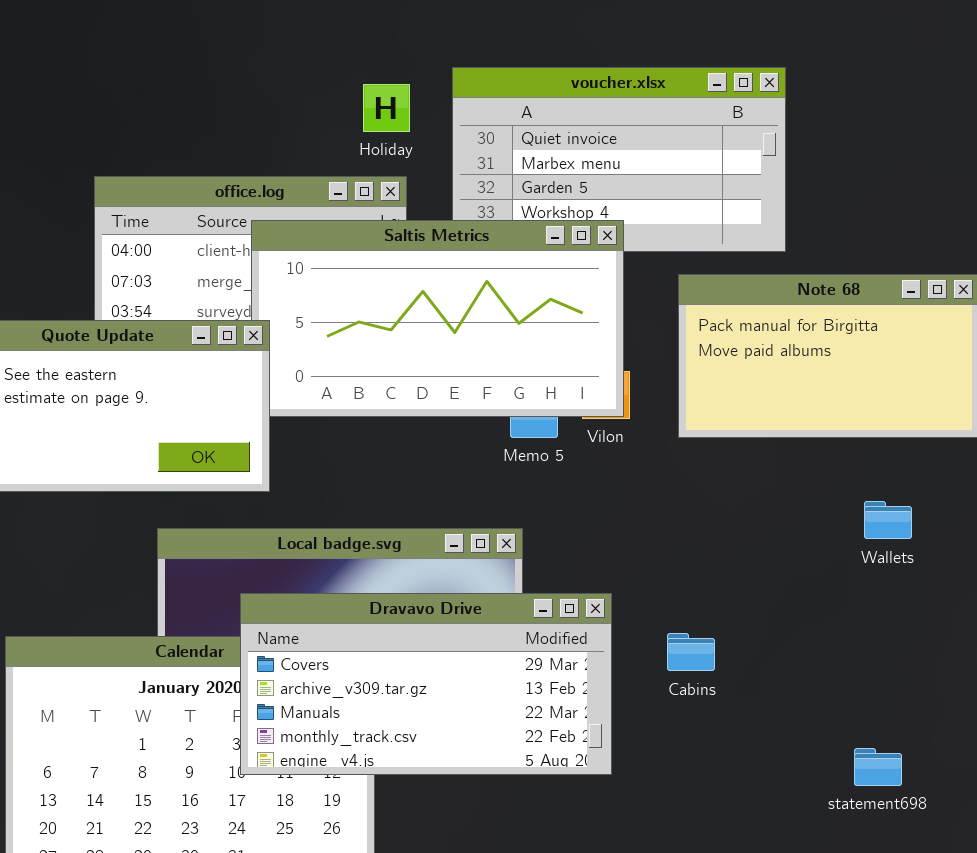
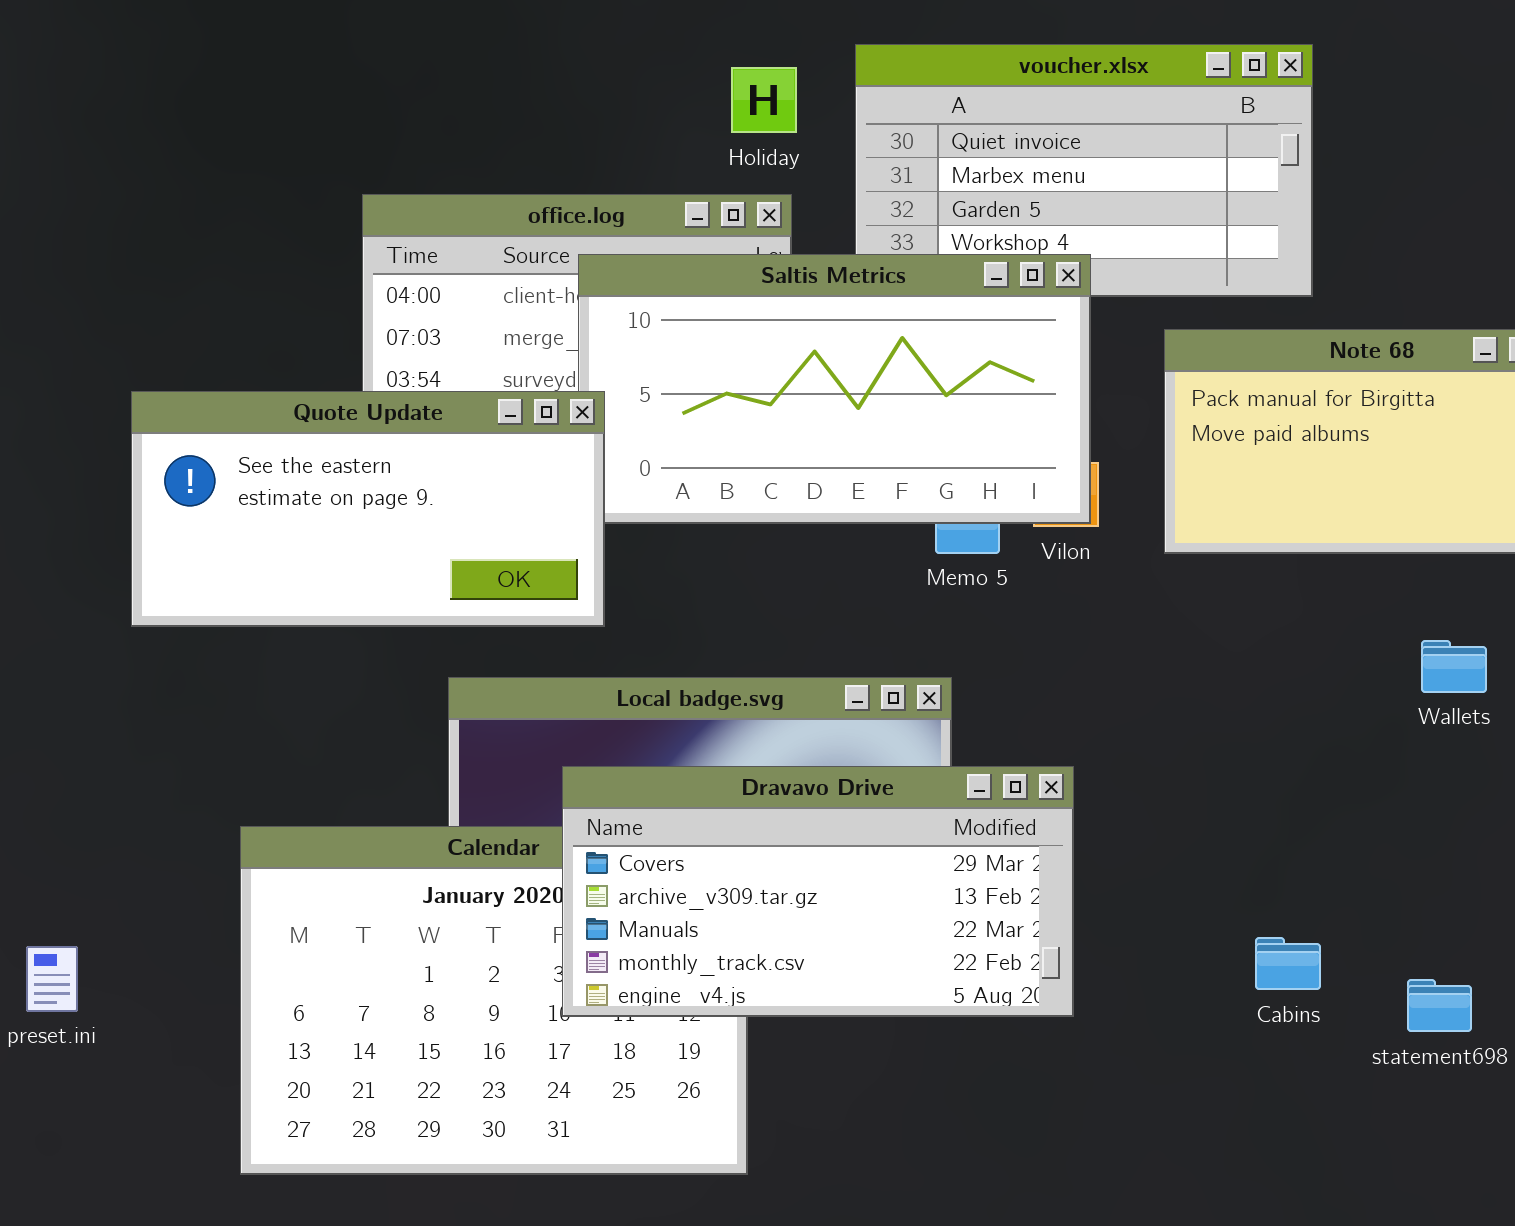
Cabins: [667,633,715,671] -> [1255,937,1321,990], moved

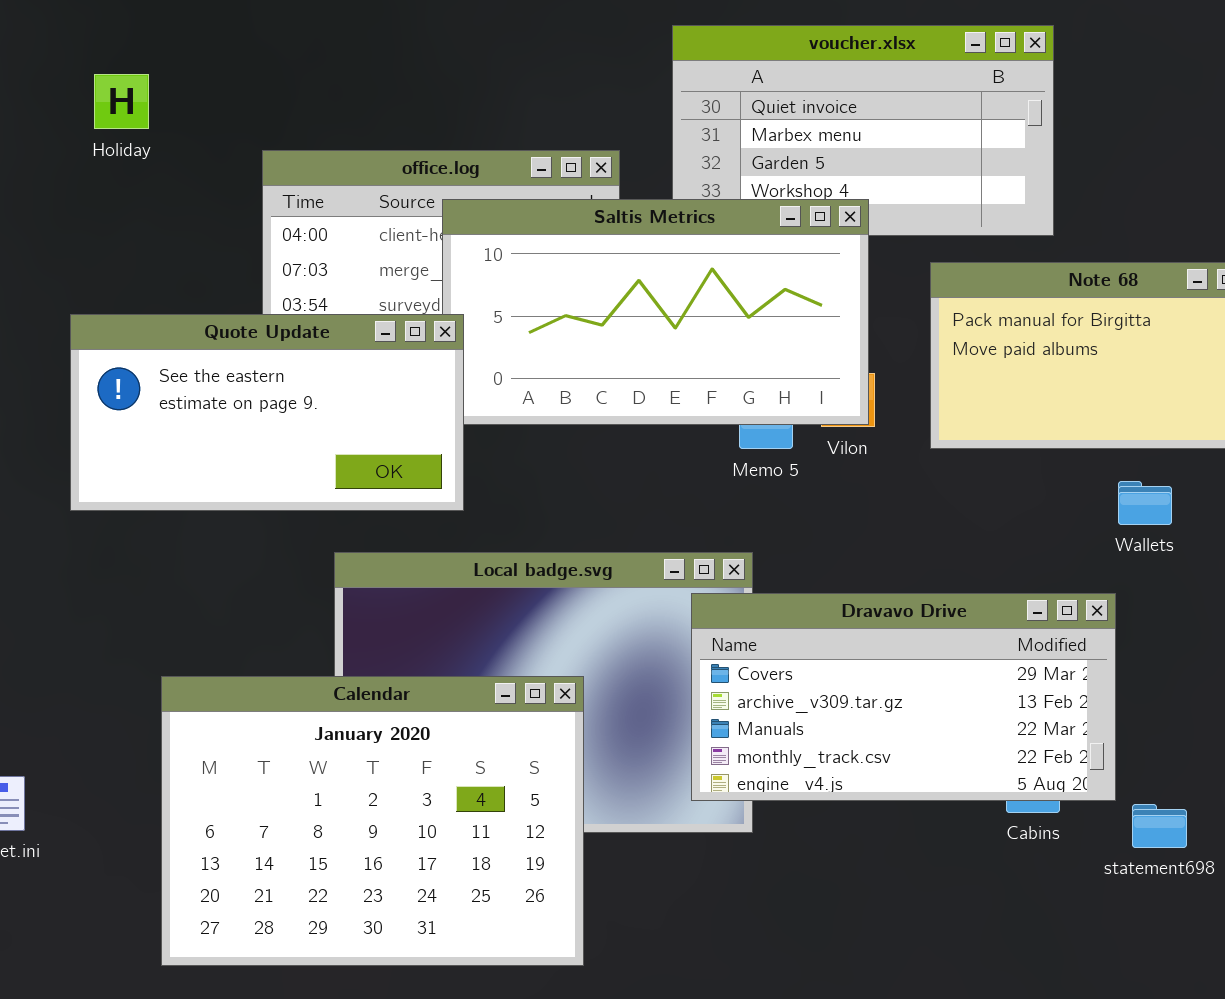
Holiday: [731,67,797,133] -> [94,74,149,129], moved
Wallets: [1421,640,1487,693] -> [1118,481,1172,525], moved
Dravavo Drive: [562,766,1074,1017] -> [691,593,1116,801], moved

